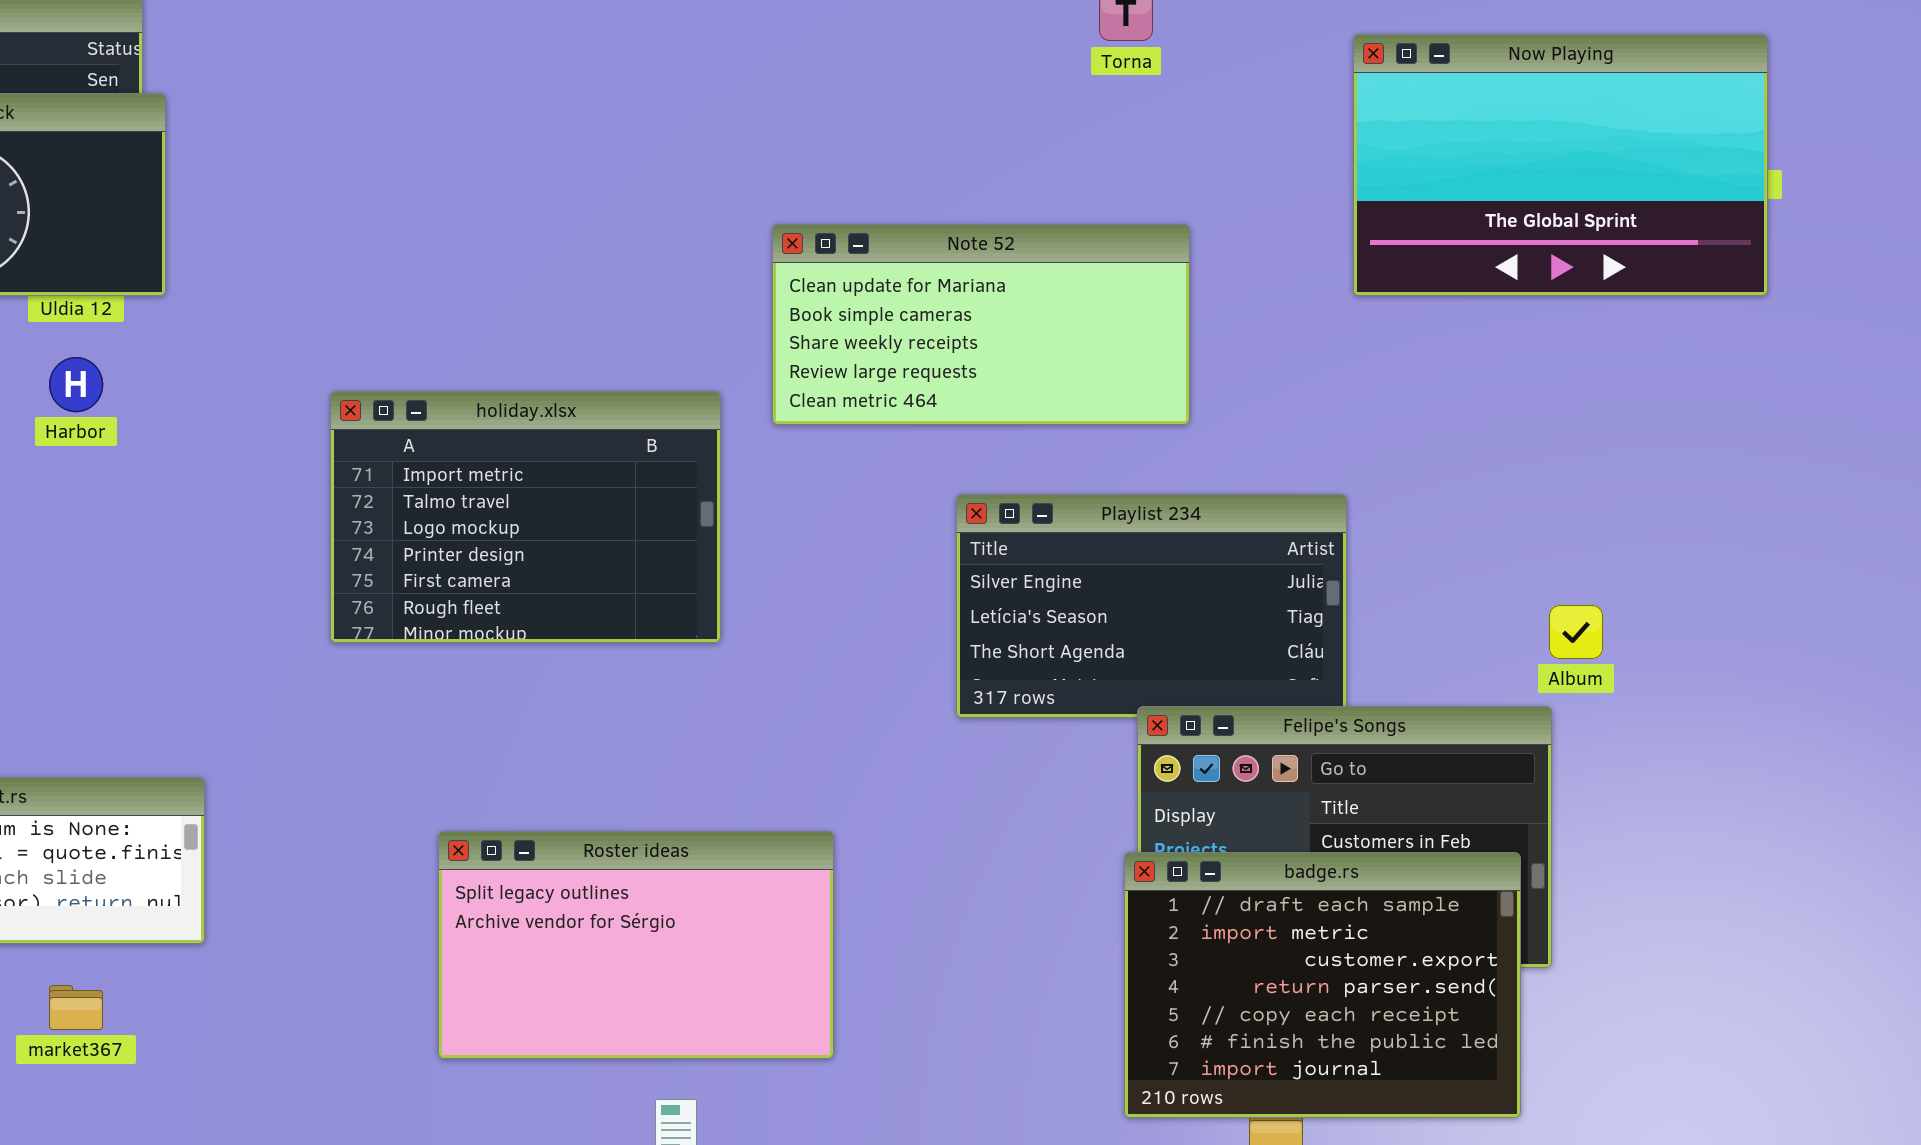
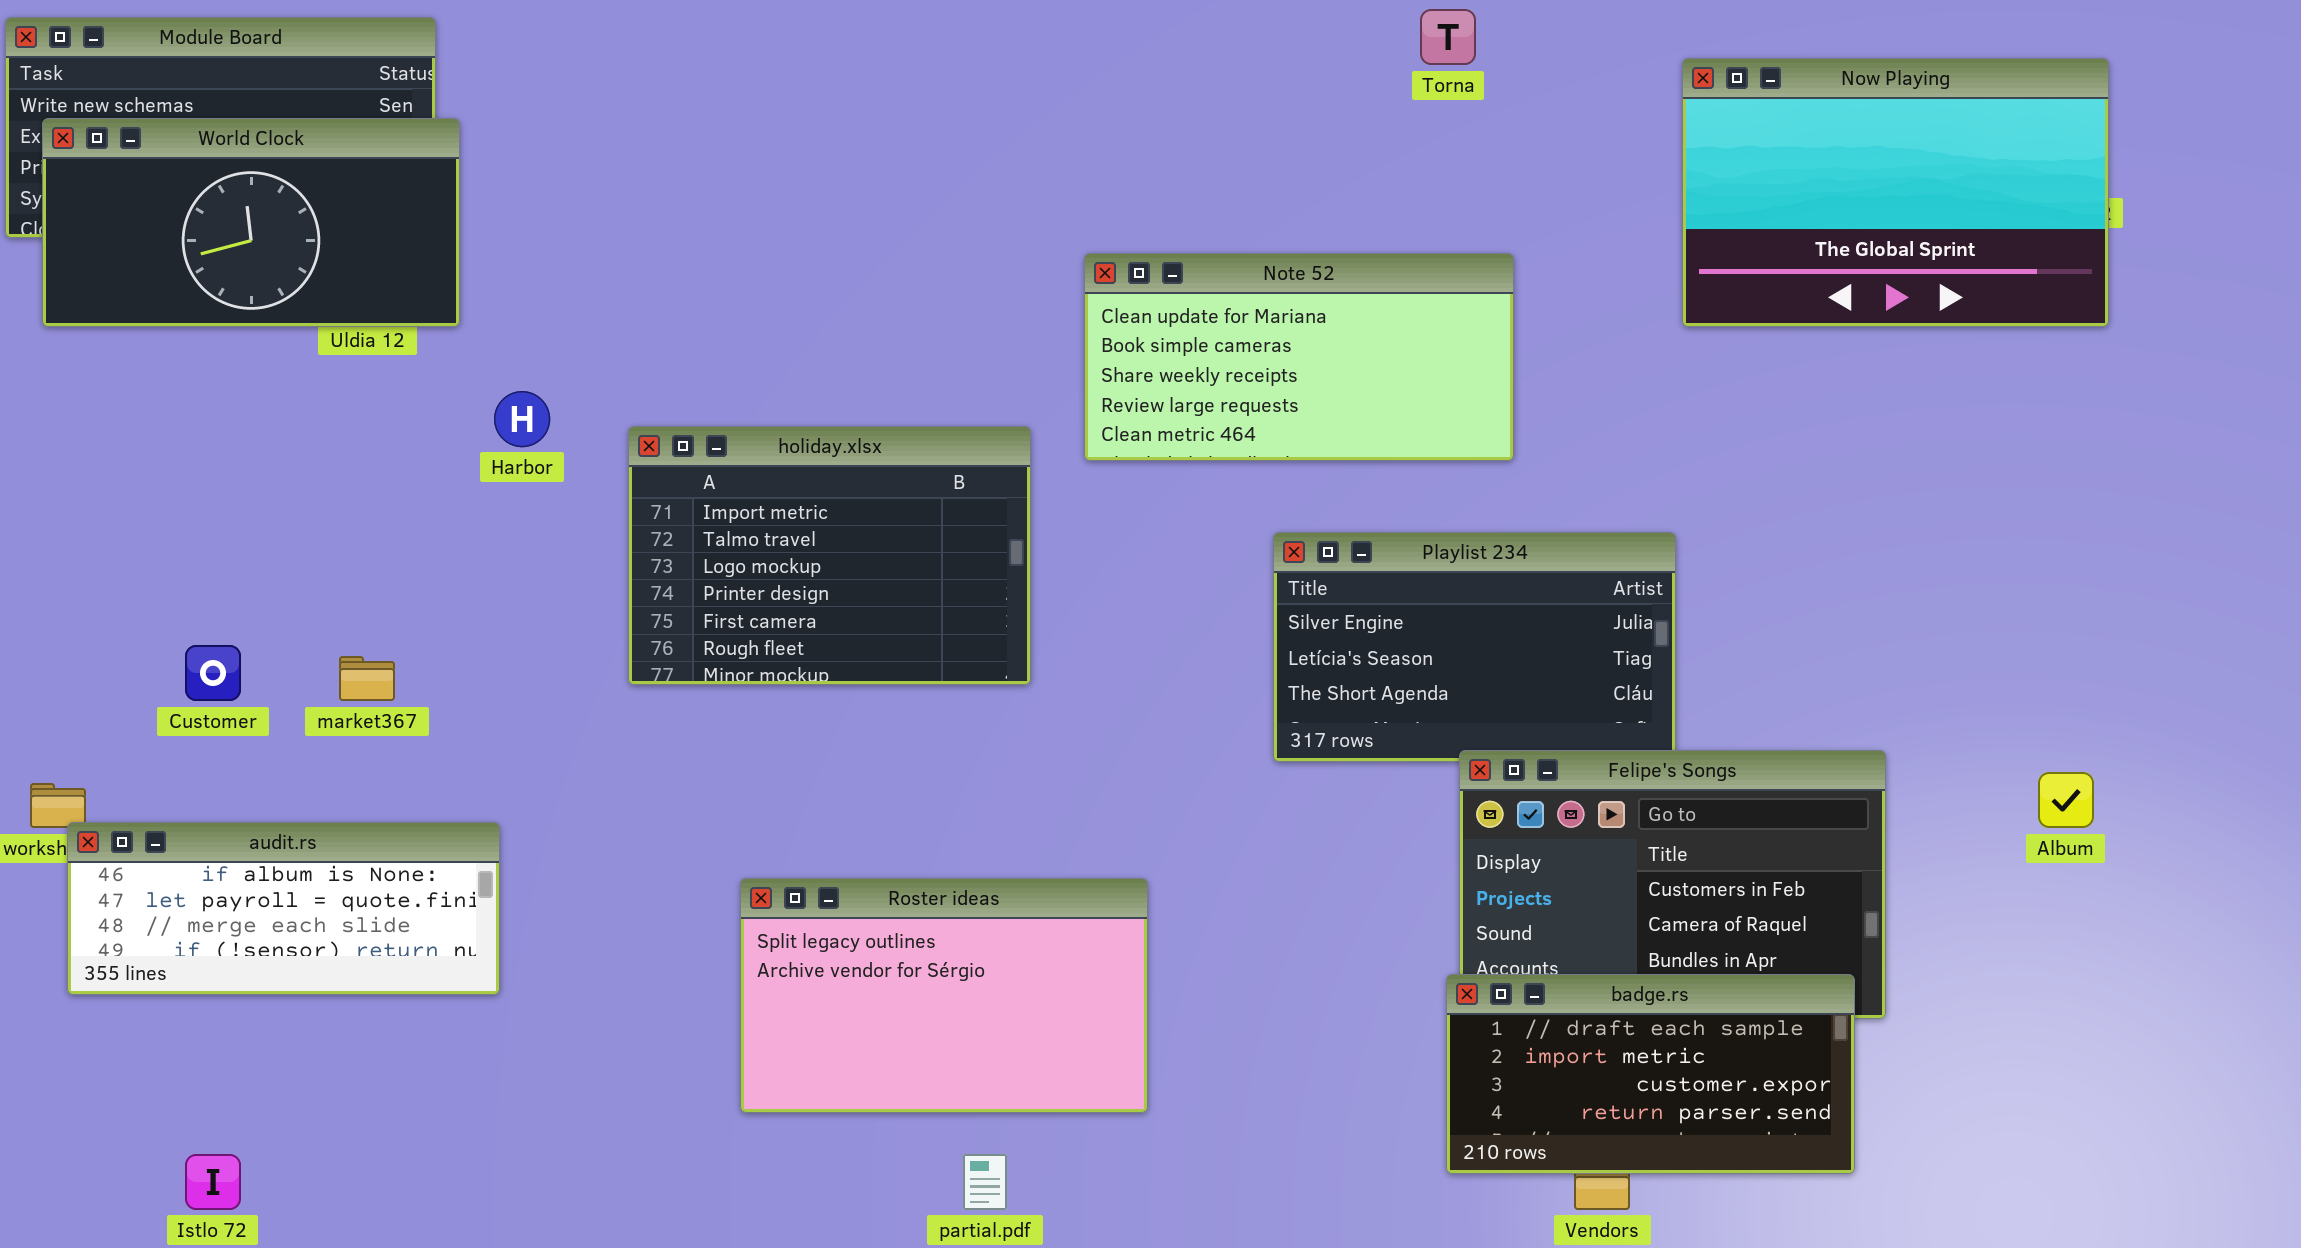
Harbor: [49,357,103,412] -> [494,391,550,447], moved
Album: [1549,605,1603,659] -> [2038,772,2094,828], moved
badge.rs: [1124,852,1521,1118] -> [1446,974,1855,1174], resized
market367: [49,985,103,1030] -> [339,656,395,701], moved

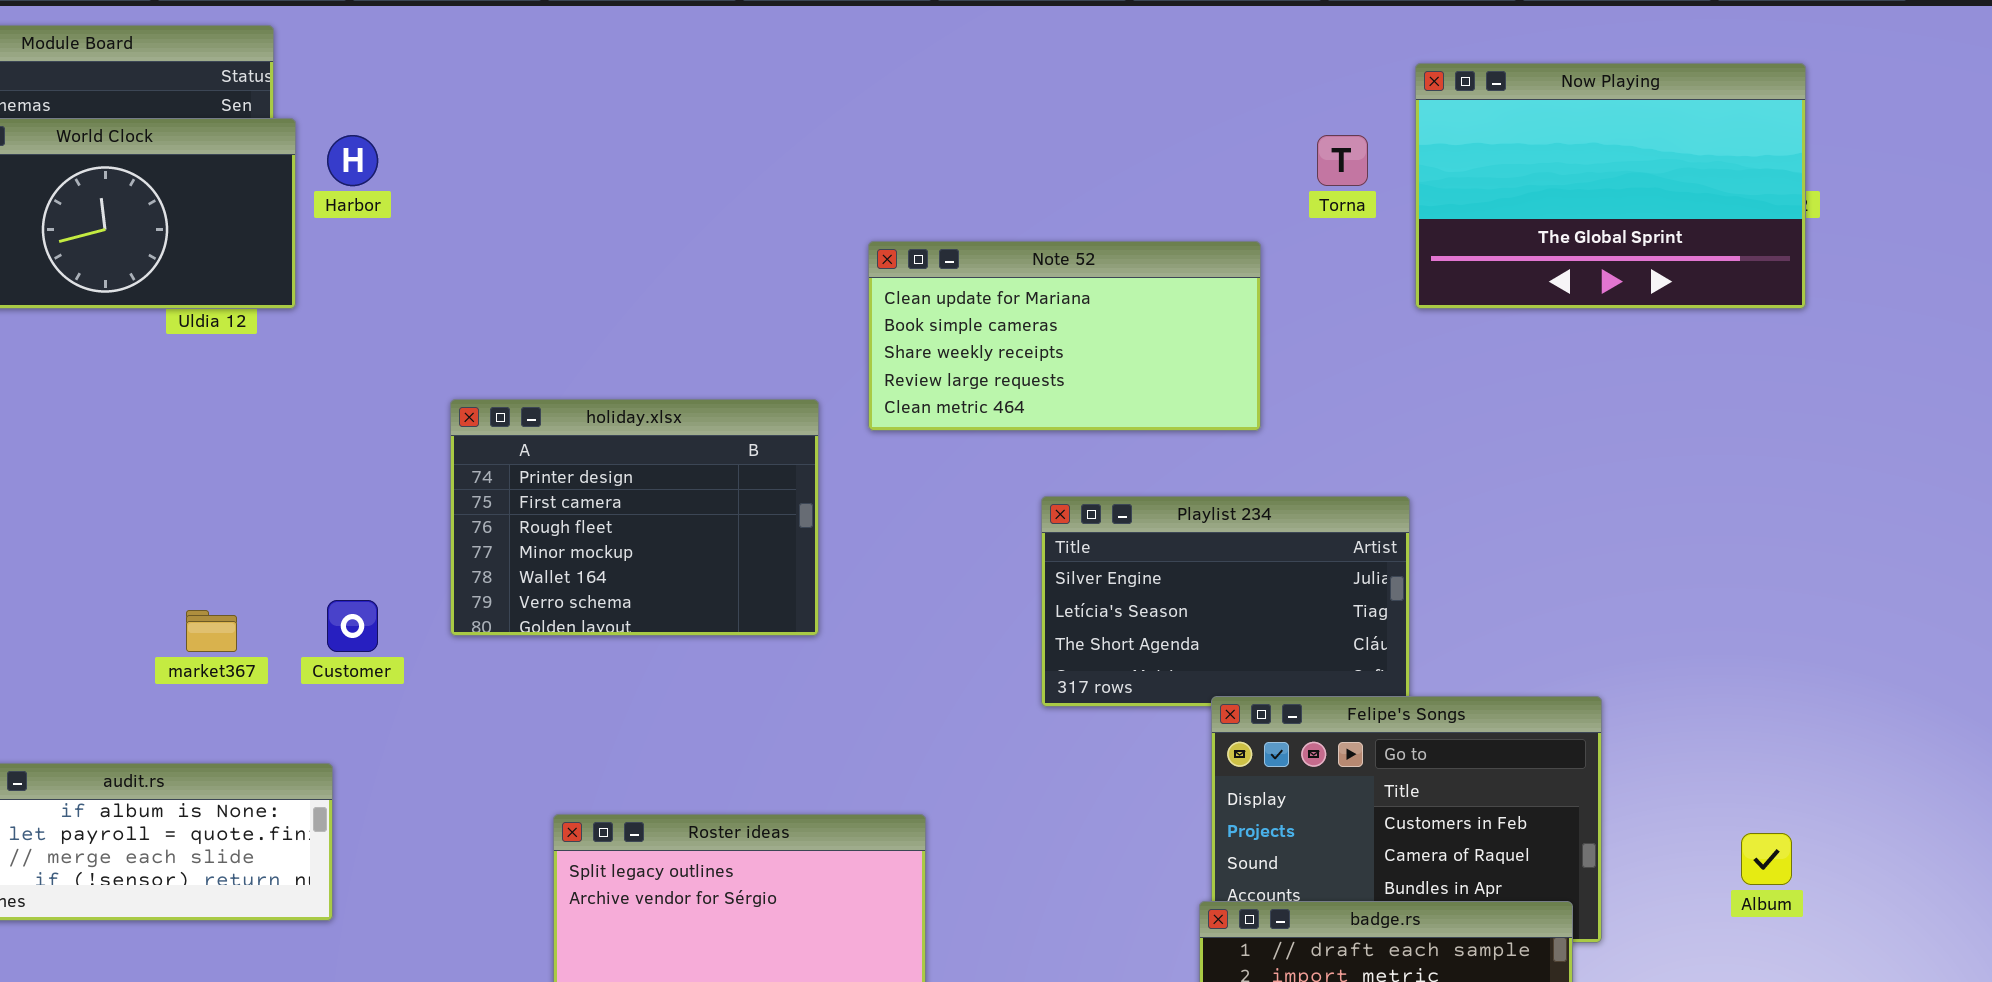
Torna: [1420,9,1476,65] -> [1317,135,1368,186], moved
Harbor: [494,391,550,447] -> [327,135,378,186], moved
holiday.xlsx: [628,426,1031,685] -> [450,399,819,636], scrolled down 3 rows
Customer: [185,645,241,701] -> [327,600,378,652], moved
Album: [2038,772,2094,828] -> [1741,833,1792,885], moved

